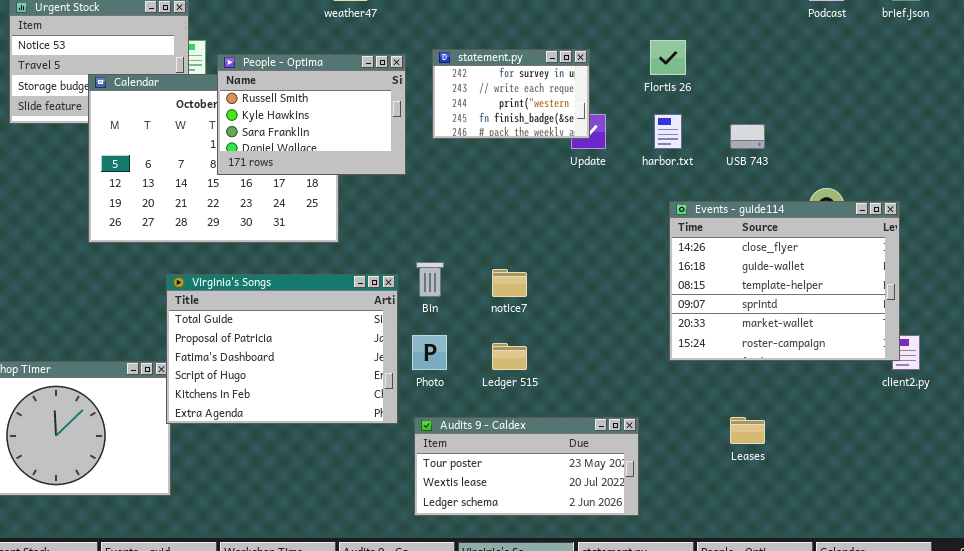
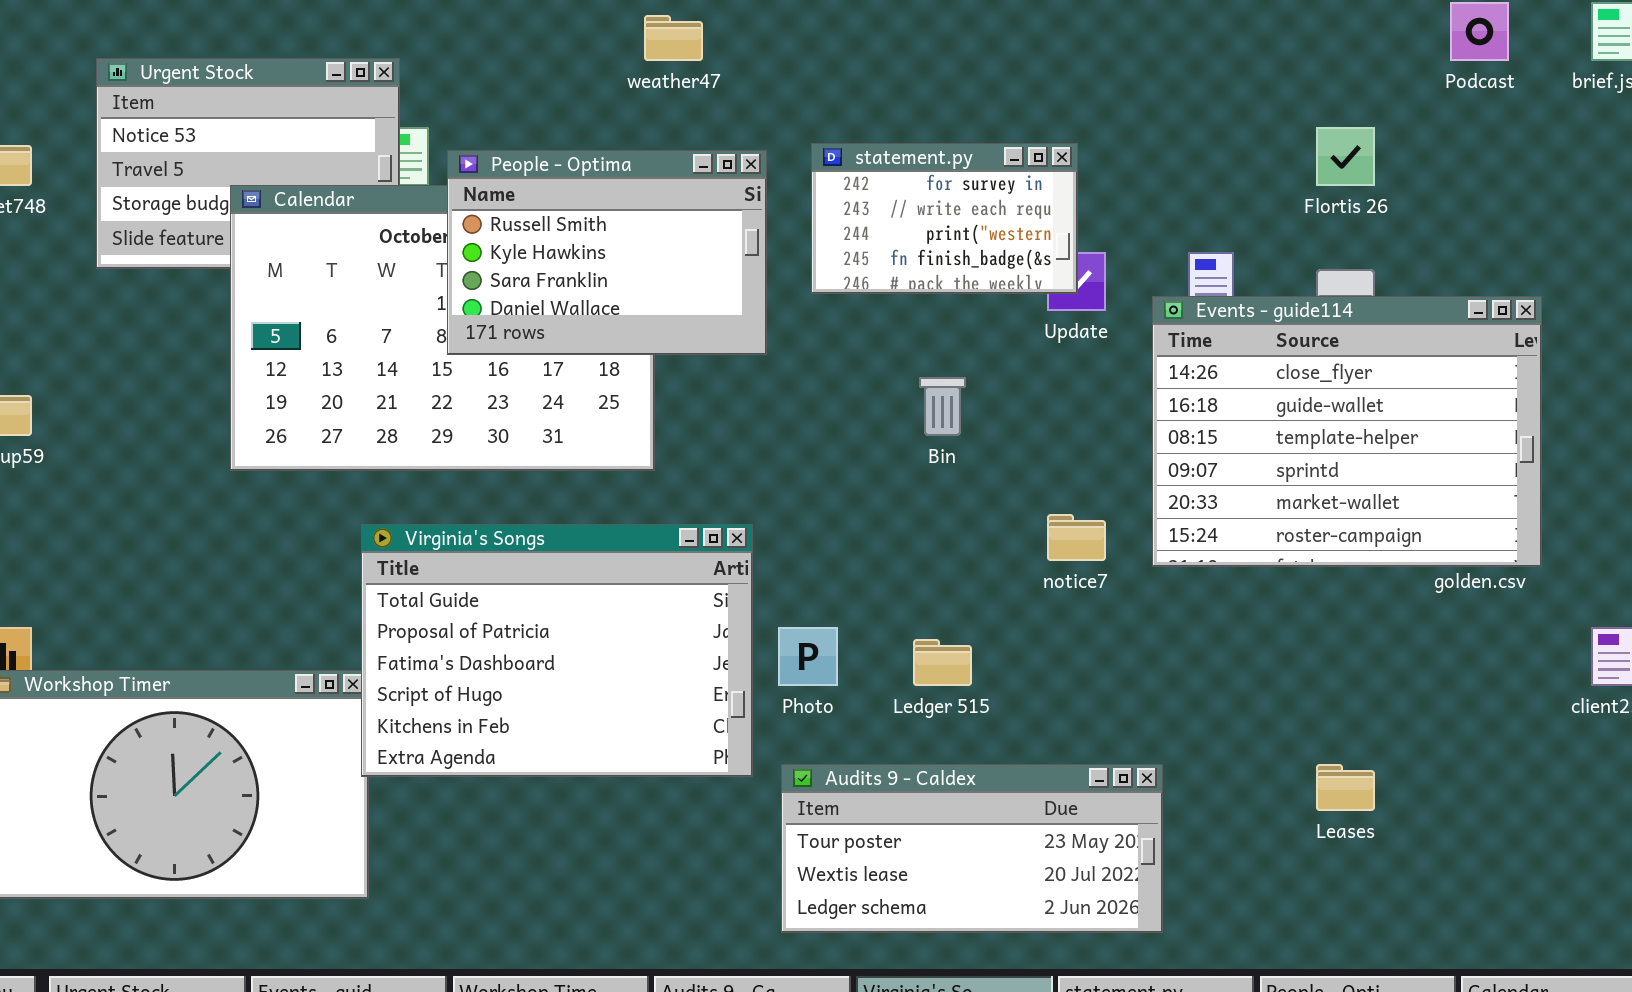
Flortis 26: [650,40,686,75] -> [1316,127,1375,186], moved
Events - guide114: [669,201,900,361] -> [1152,296,1542,567], moved
Bin: [416,262,444,297] -> [919,377,966,436], moved
notice7: [492,269,527,297] -> [1047,514,1106,561], moved

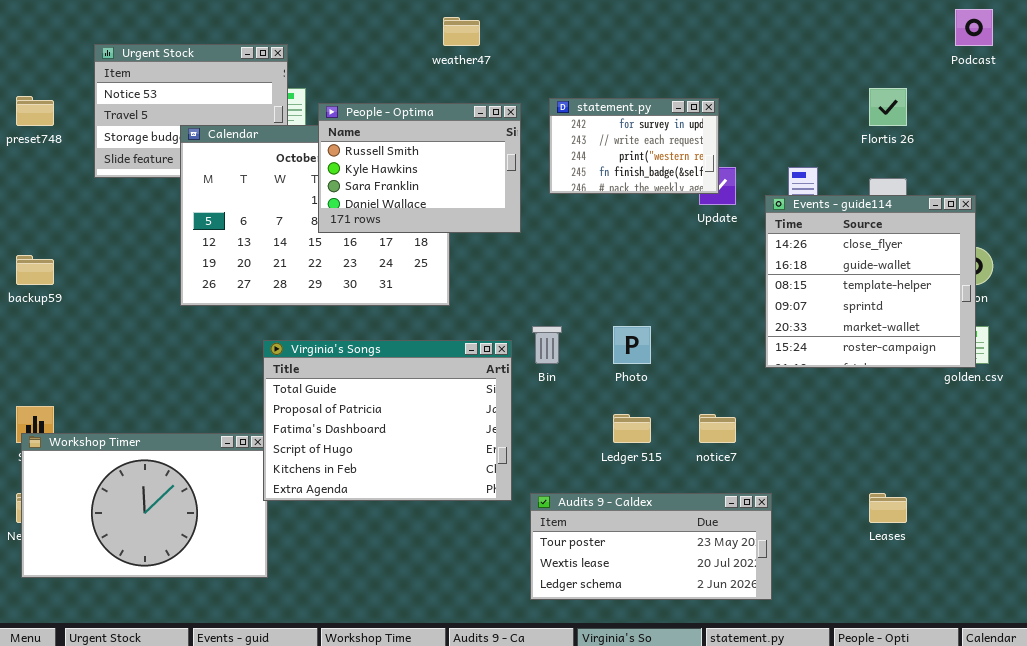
Events - guide114: [1152,296,1542,567] -> [765,195,976,368], resized
Bin: [919,377,966,436] -> [532,326,562,364], moved
notice7: [1047,514,1106,561] -> [699,414,736,443], moved
Photo: [778,627,838,686] -> [613,326,651,364], moved

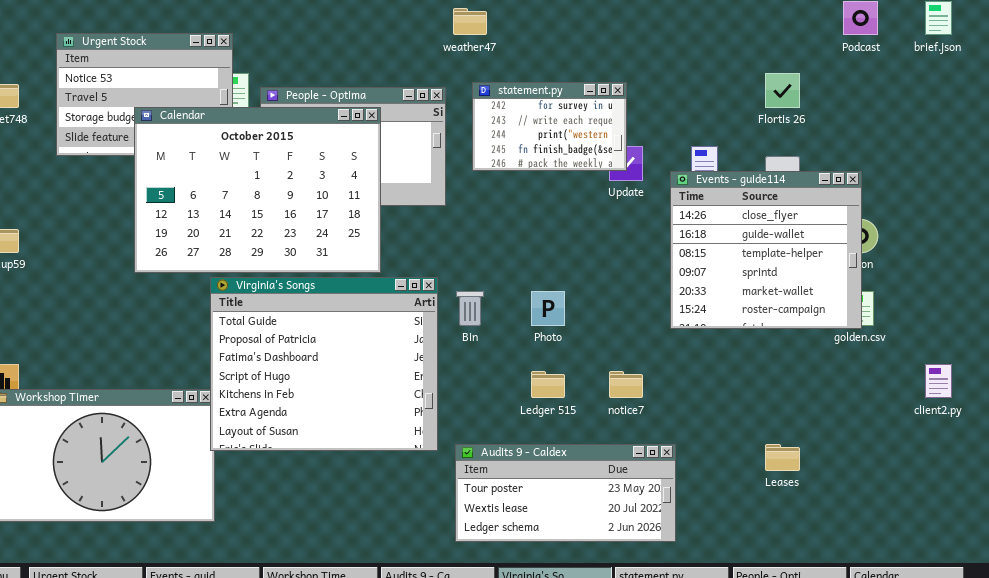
weather47: [443,17,480,46] -> [453,8,487,35], moved
Calendar: [180,125,450,306] -> [134,107,381,273], raised
Virginia's Songs: [263,340,512,501] -> [210,277,438,451], resized

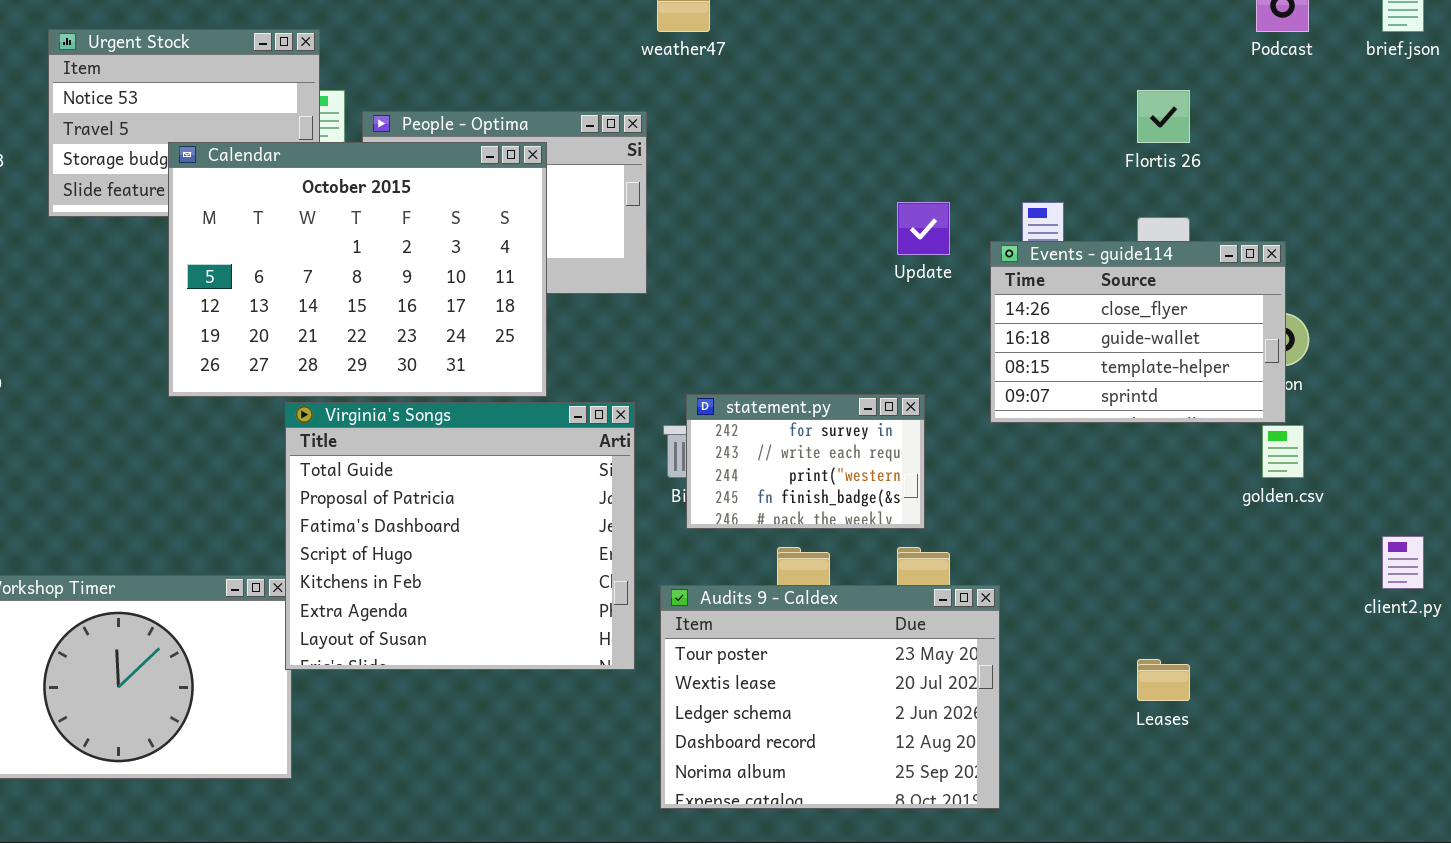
statement.py: [472,82,627,171] -> [686,394,925,529], moved
Events - guide114: [670,171,862,329] -> [990,241,1286,423], resized
Audits 9 - Caldex: [455,444,676,542] -> [660,585,1000,809], resized

